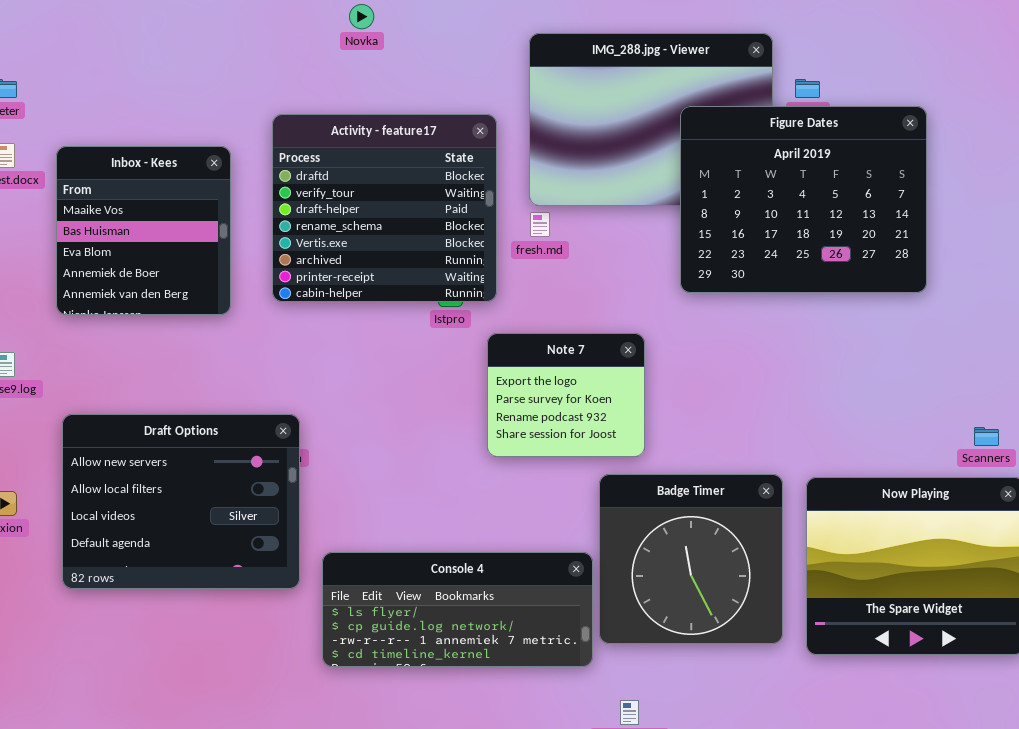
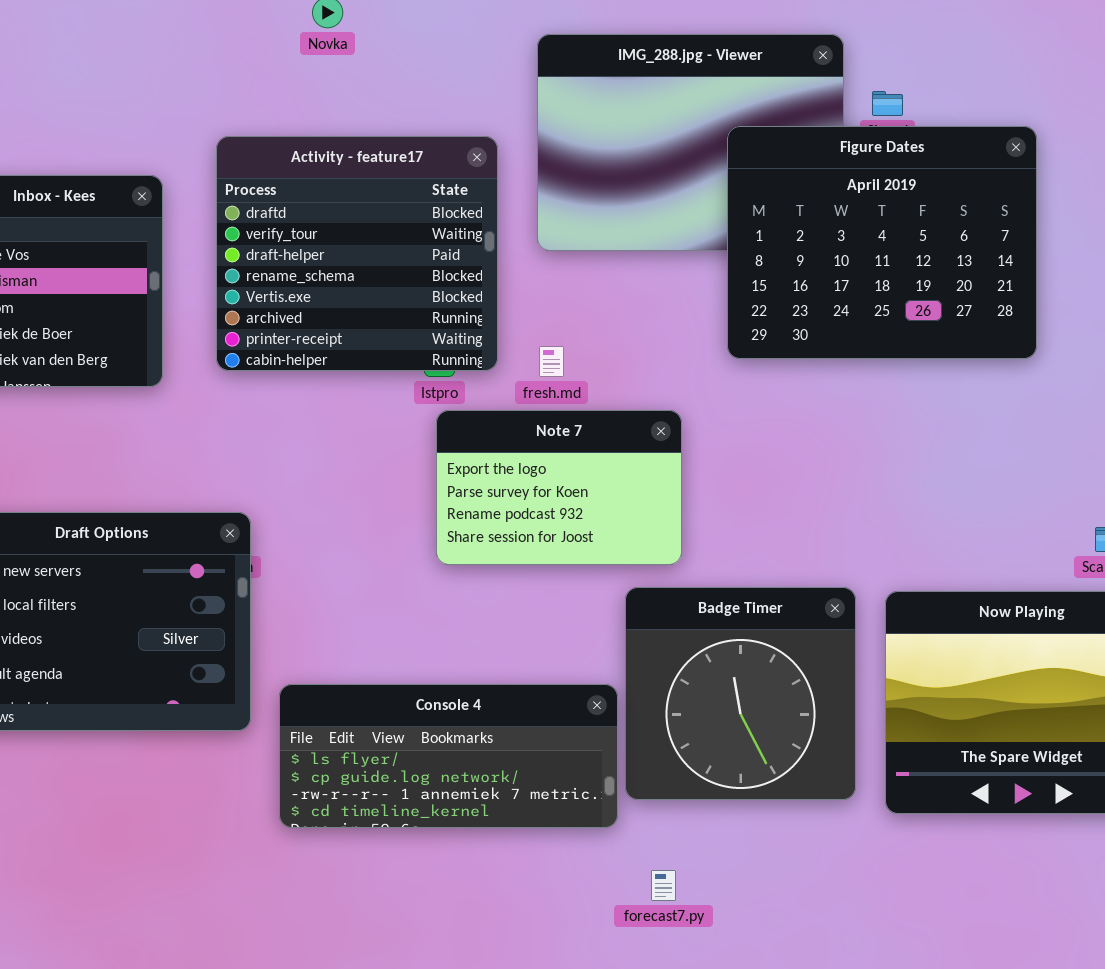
fresh.md: [530,212,550,237] -> [539,346,564,377], moved
Note 7: [487,333,645,457] -> [436,410,682,565], resized

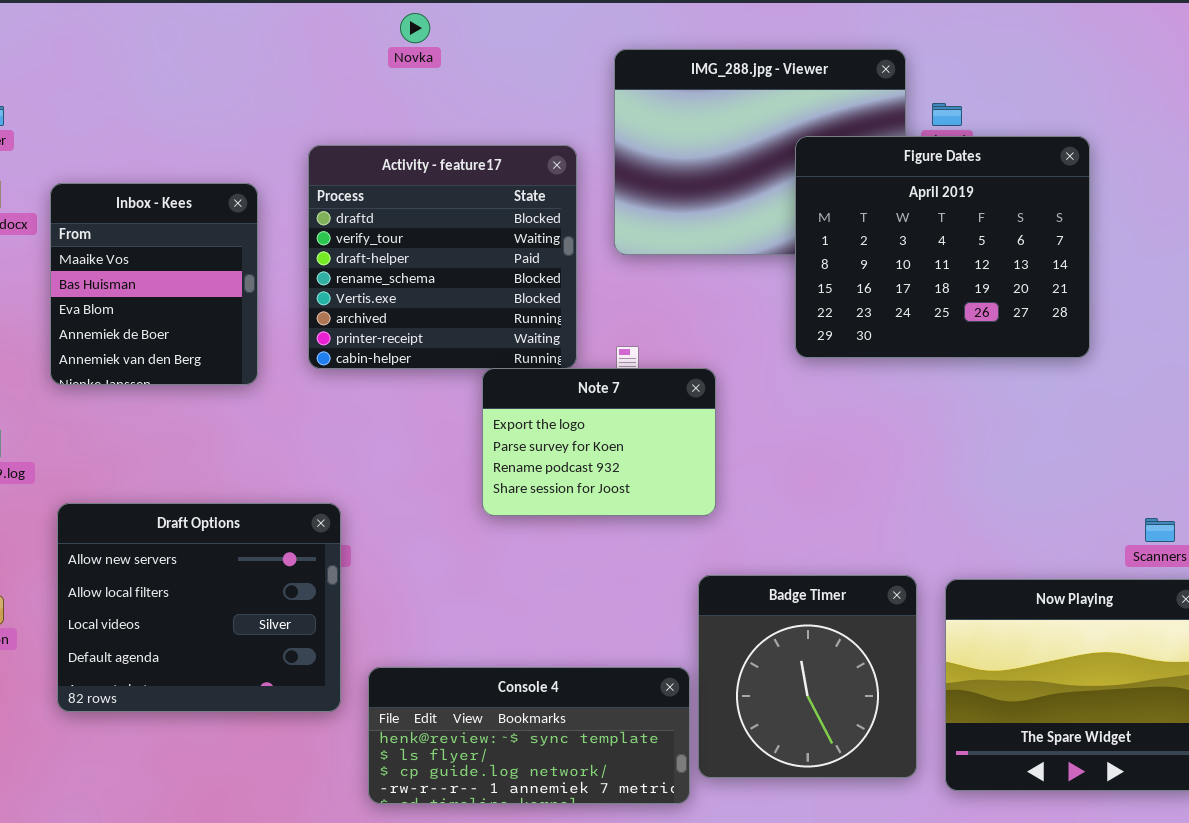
Note 7: [436,410,682,565] -> [482,368,716,516], moved
Console 4: [279,684,618,828] -> [368,667,690,804], scrolled up 1 row

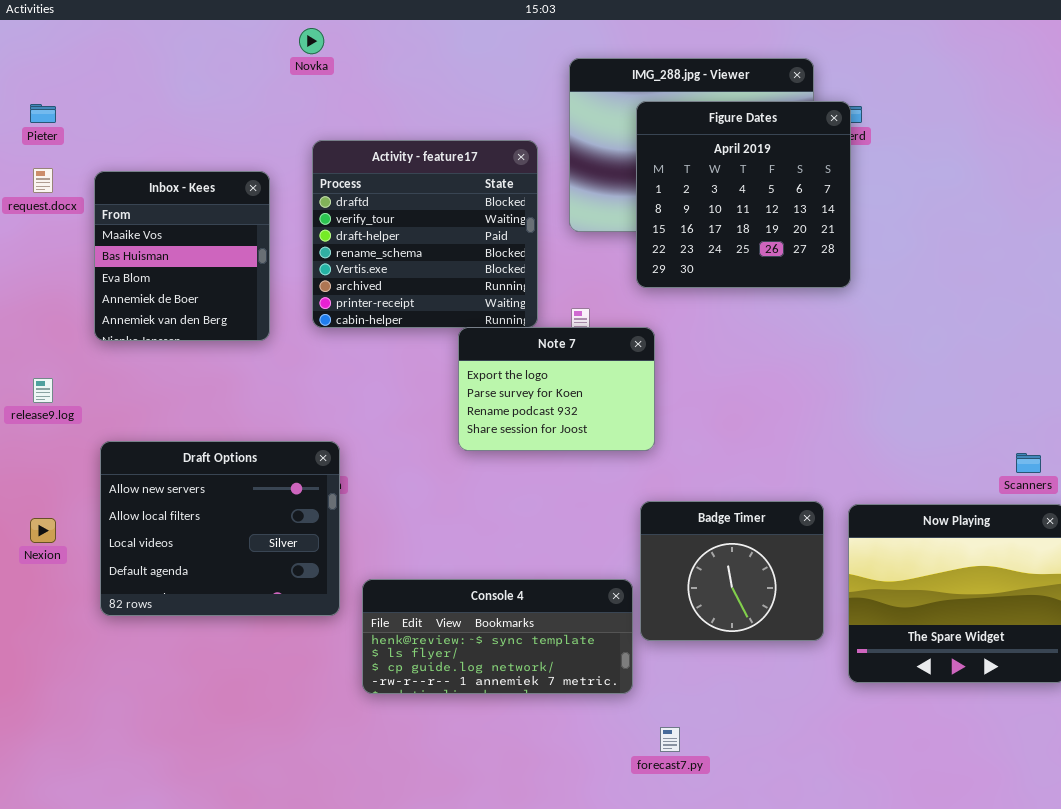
Novka: [400,13,430,43] -> [299,28,324,54], moved
Figure Dates: [795,136,1090,358] -> [636,101,851,288], moved, resized
Badge Timer: [698,575,917,778] -> [640,501,824,641], resized

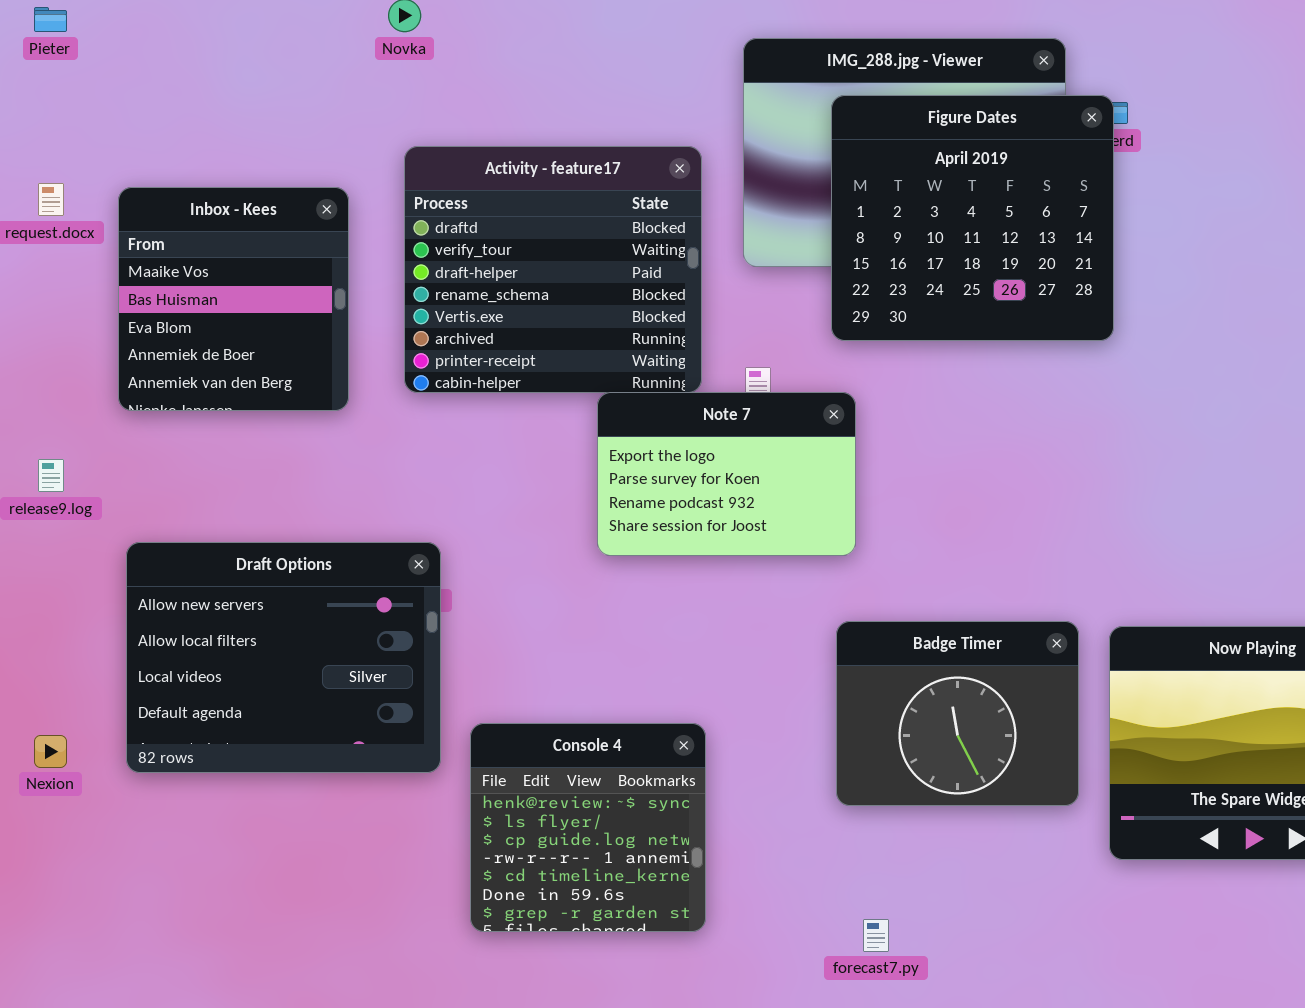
Pieter: [30,104,56,123] -> [34,7,67,32], moved
Nexion: [30,518,56,543] -> [34,735,67,768], moved
Console 4: [362,579,633,694] -> [470,723,706,932], resized

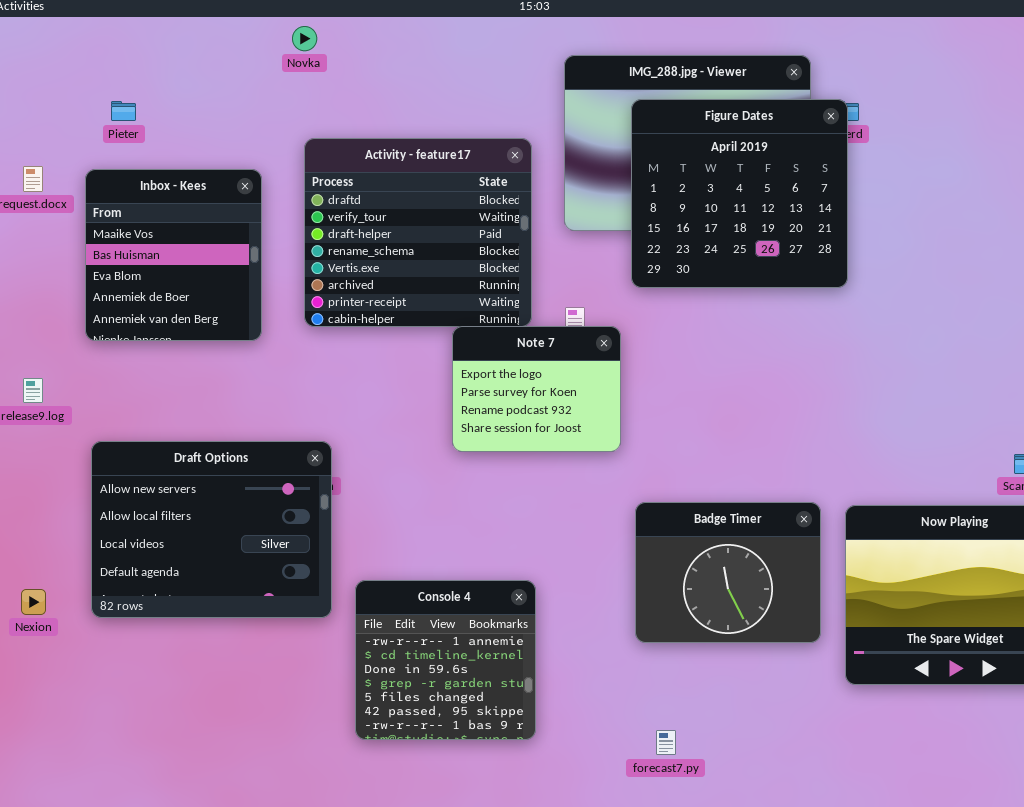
Pieter: [34,7,67,32] -> [111,101,136,121], moved
Note 7: [597,392,856,556] -> [452,326,621,452], resized
Console 4: [470,723,706,932] -> [355,580,536,740], scrolled down 3 rows

